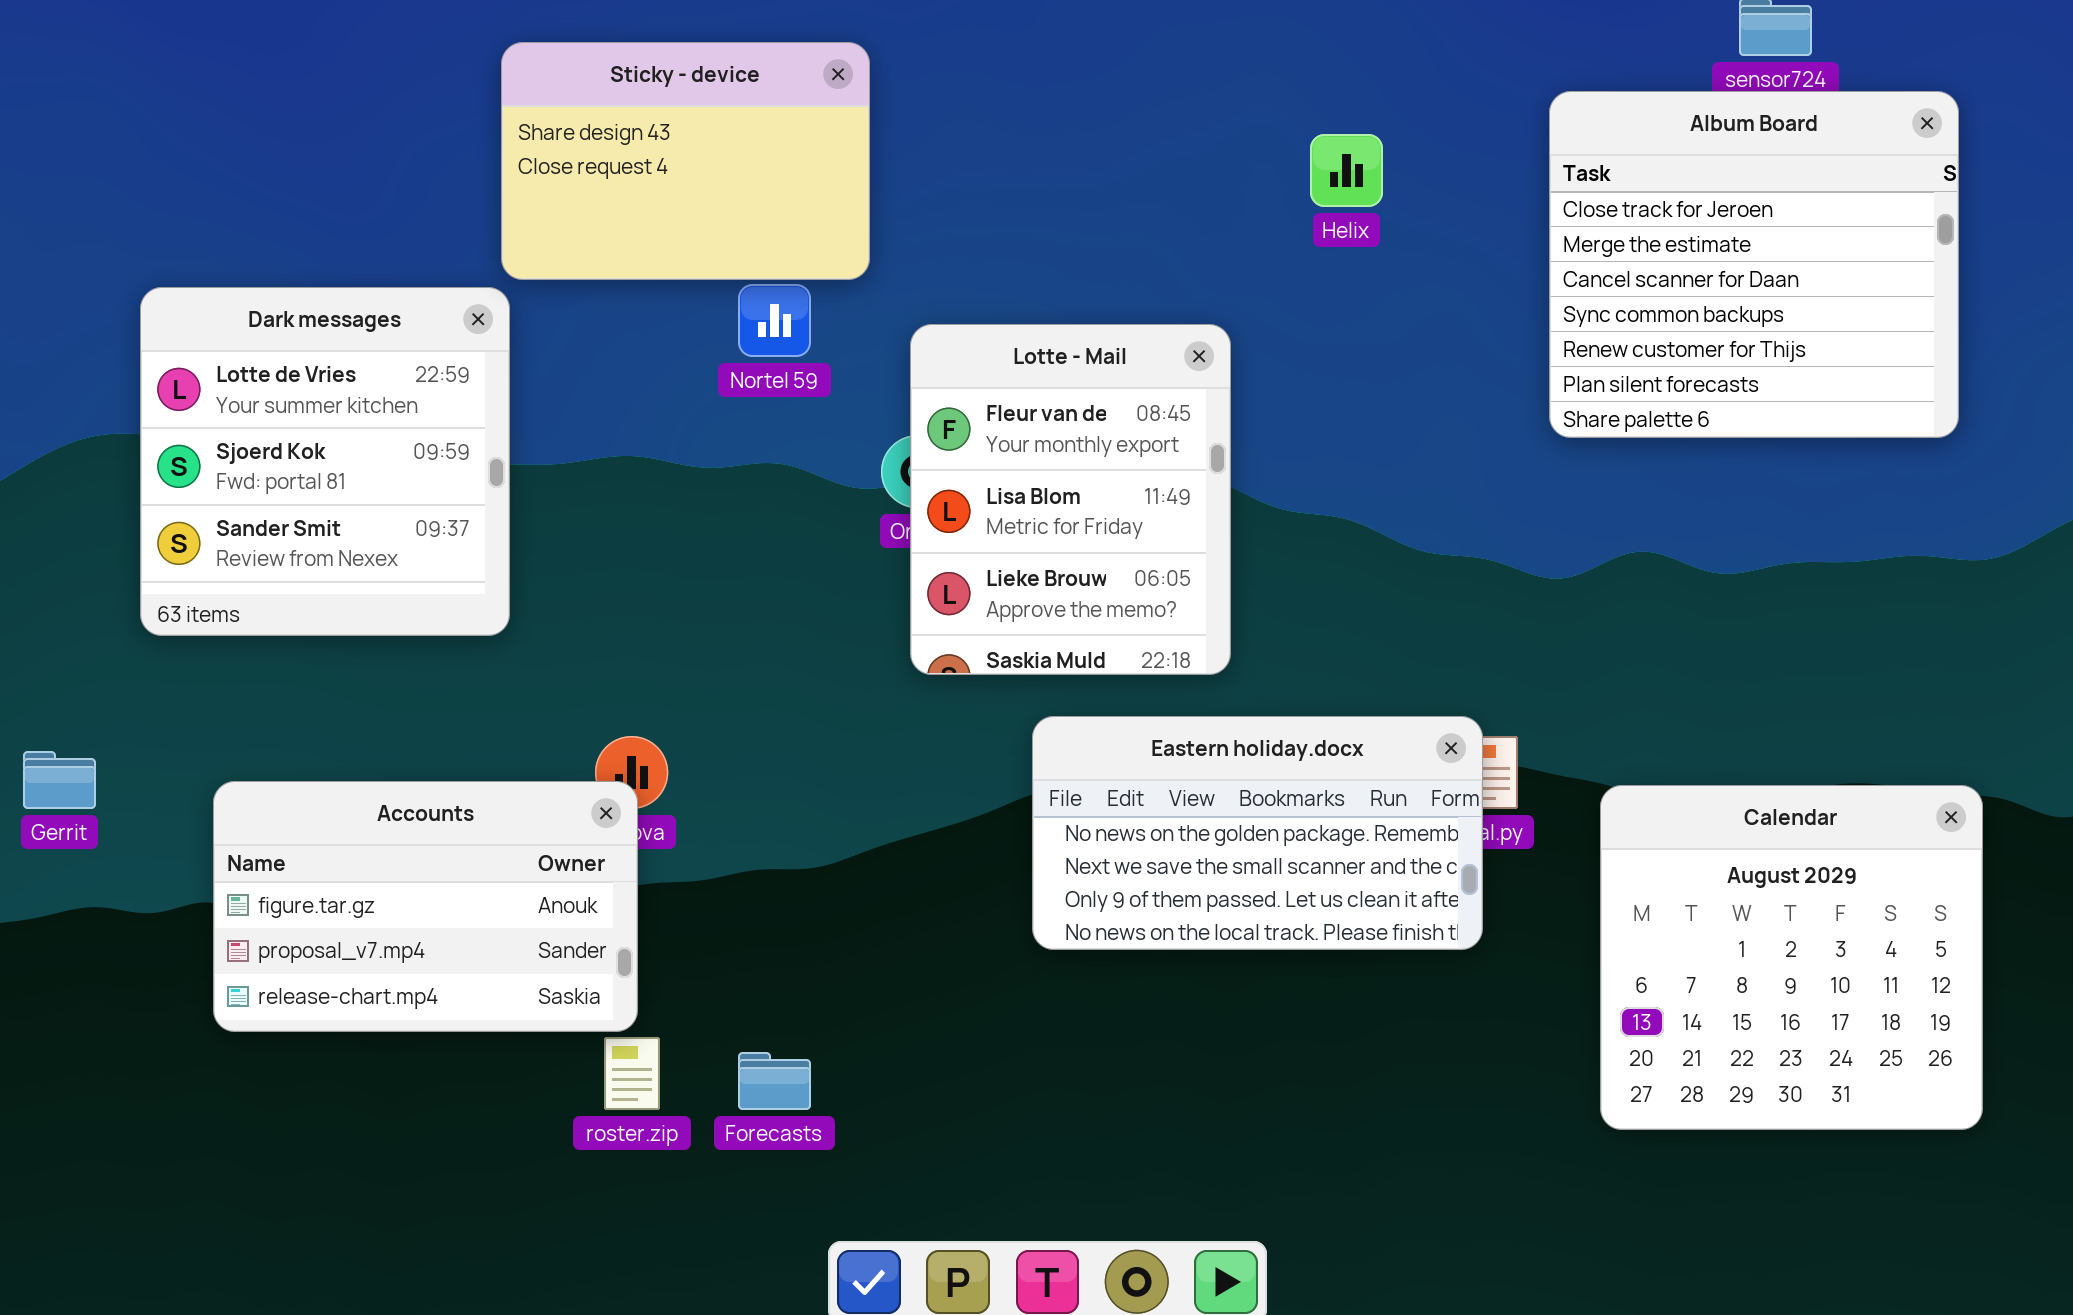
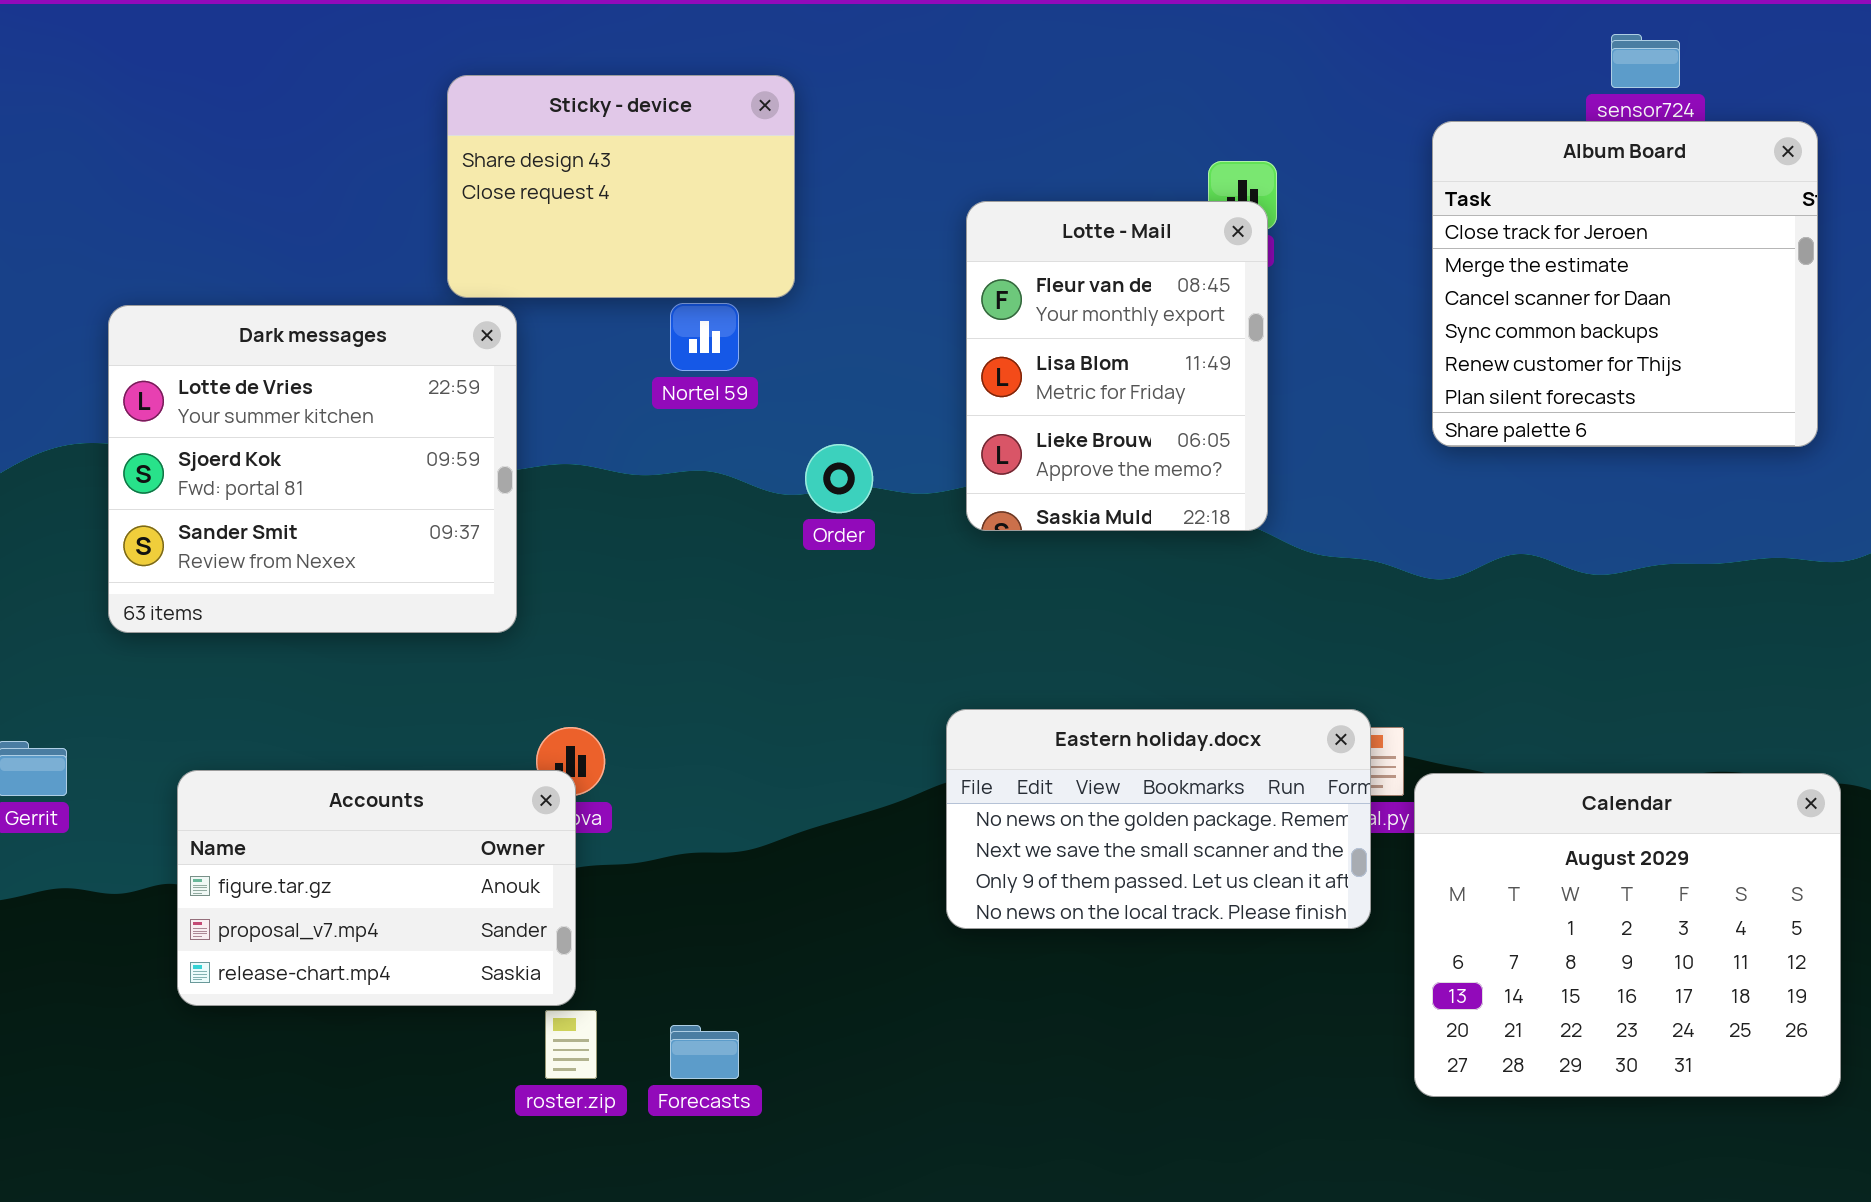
Dark messages: [140,287,510,636] -> [108,305,517,633], resized
Lotte - Mail: [910,324,1231,675] -> [966,201,1268,531], moved
Calendar: [1600,785,1983,1130] -> [1414,773,1841,1097], resized

